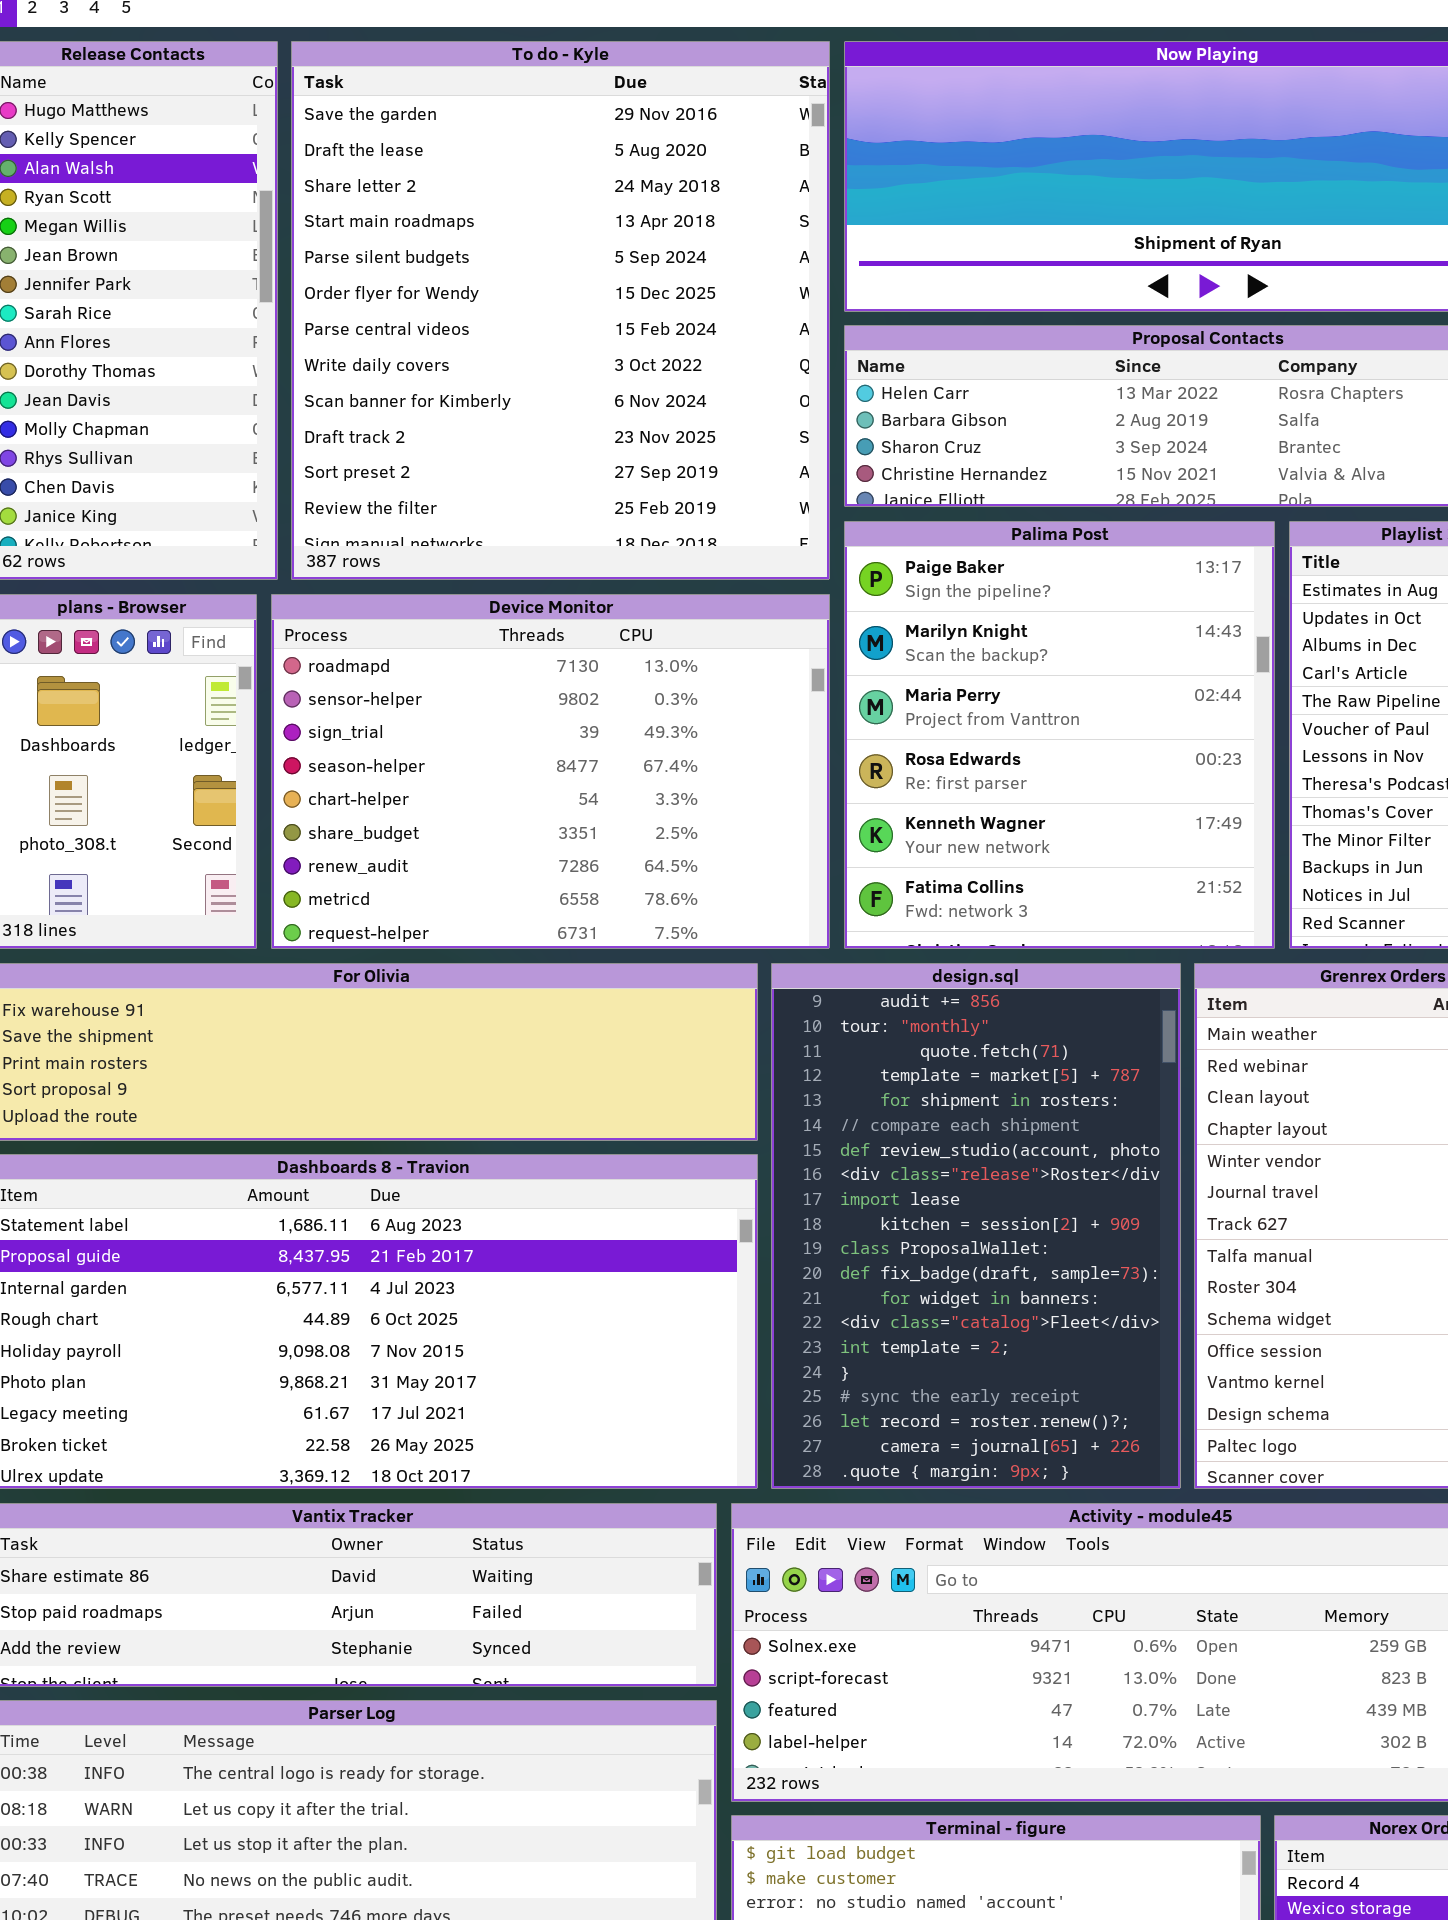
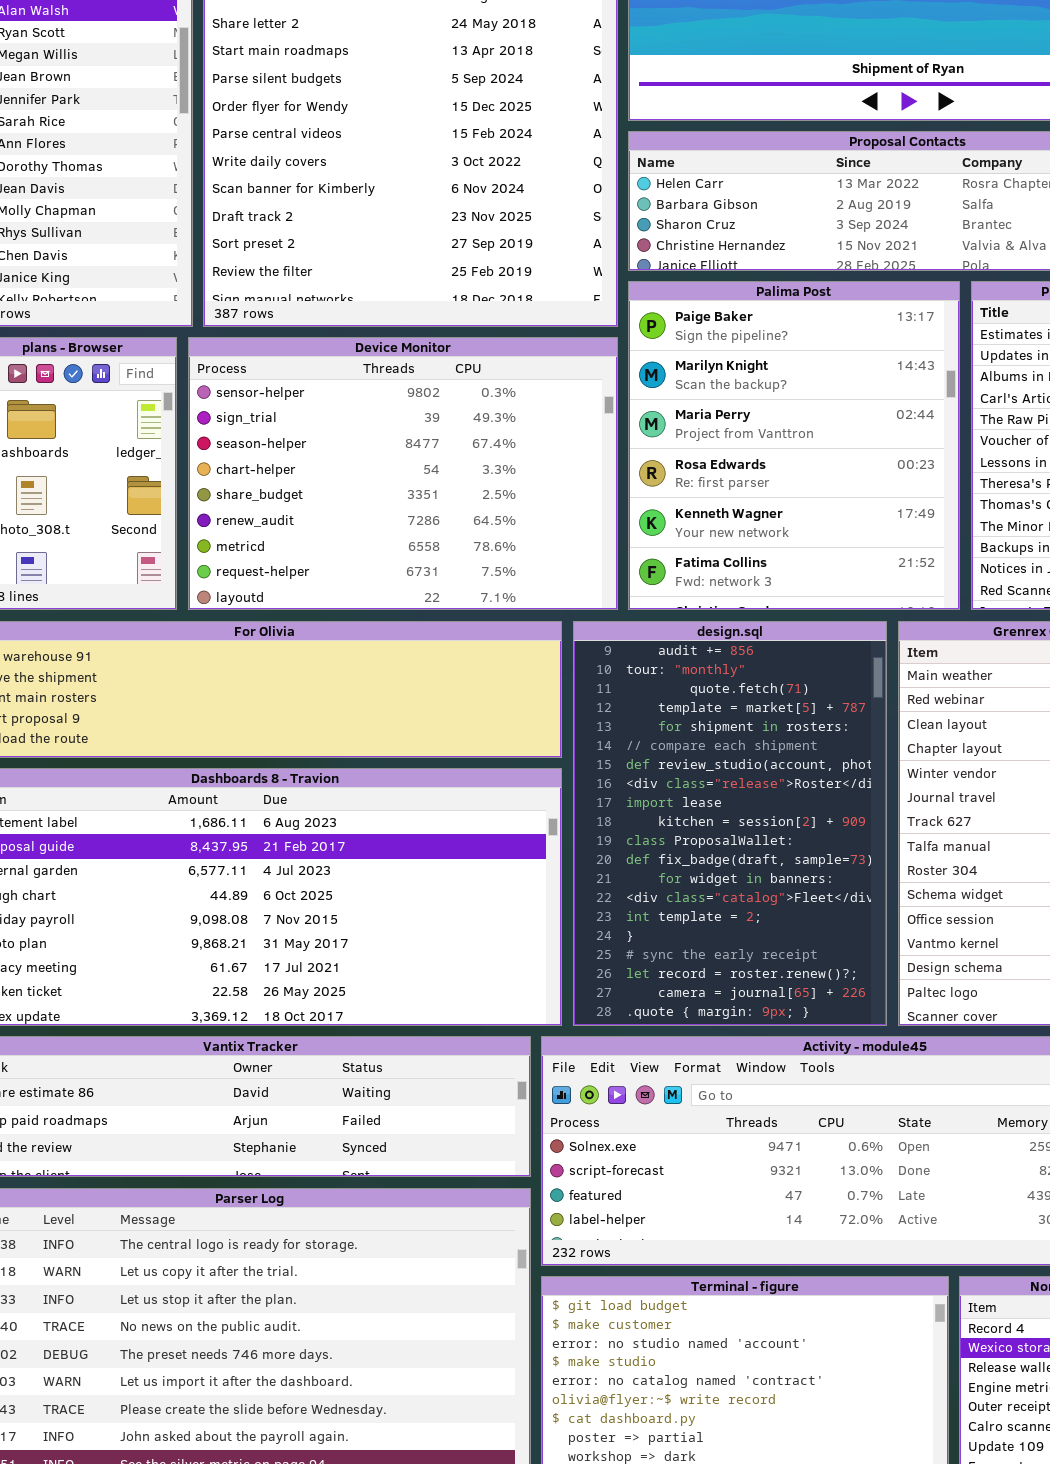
Device Monitor: [271,594,830,949] -> [188,337,618,610], scrolled down 1 row

